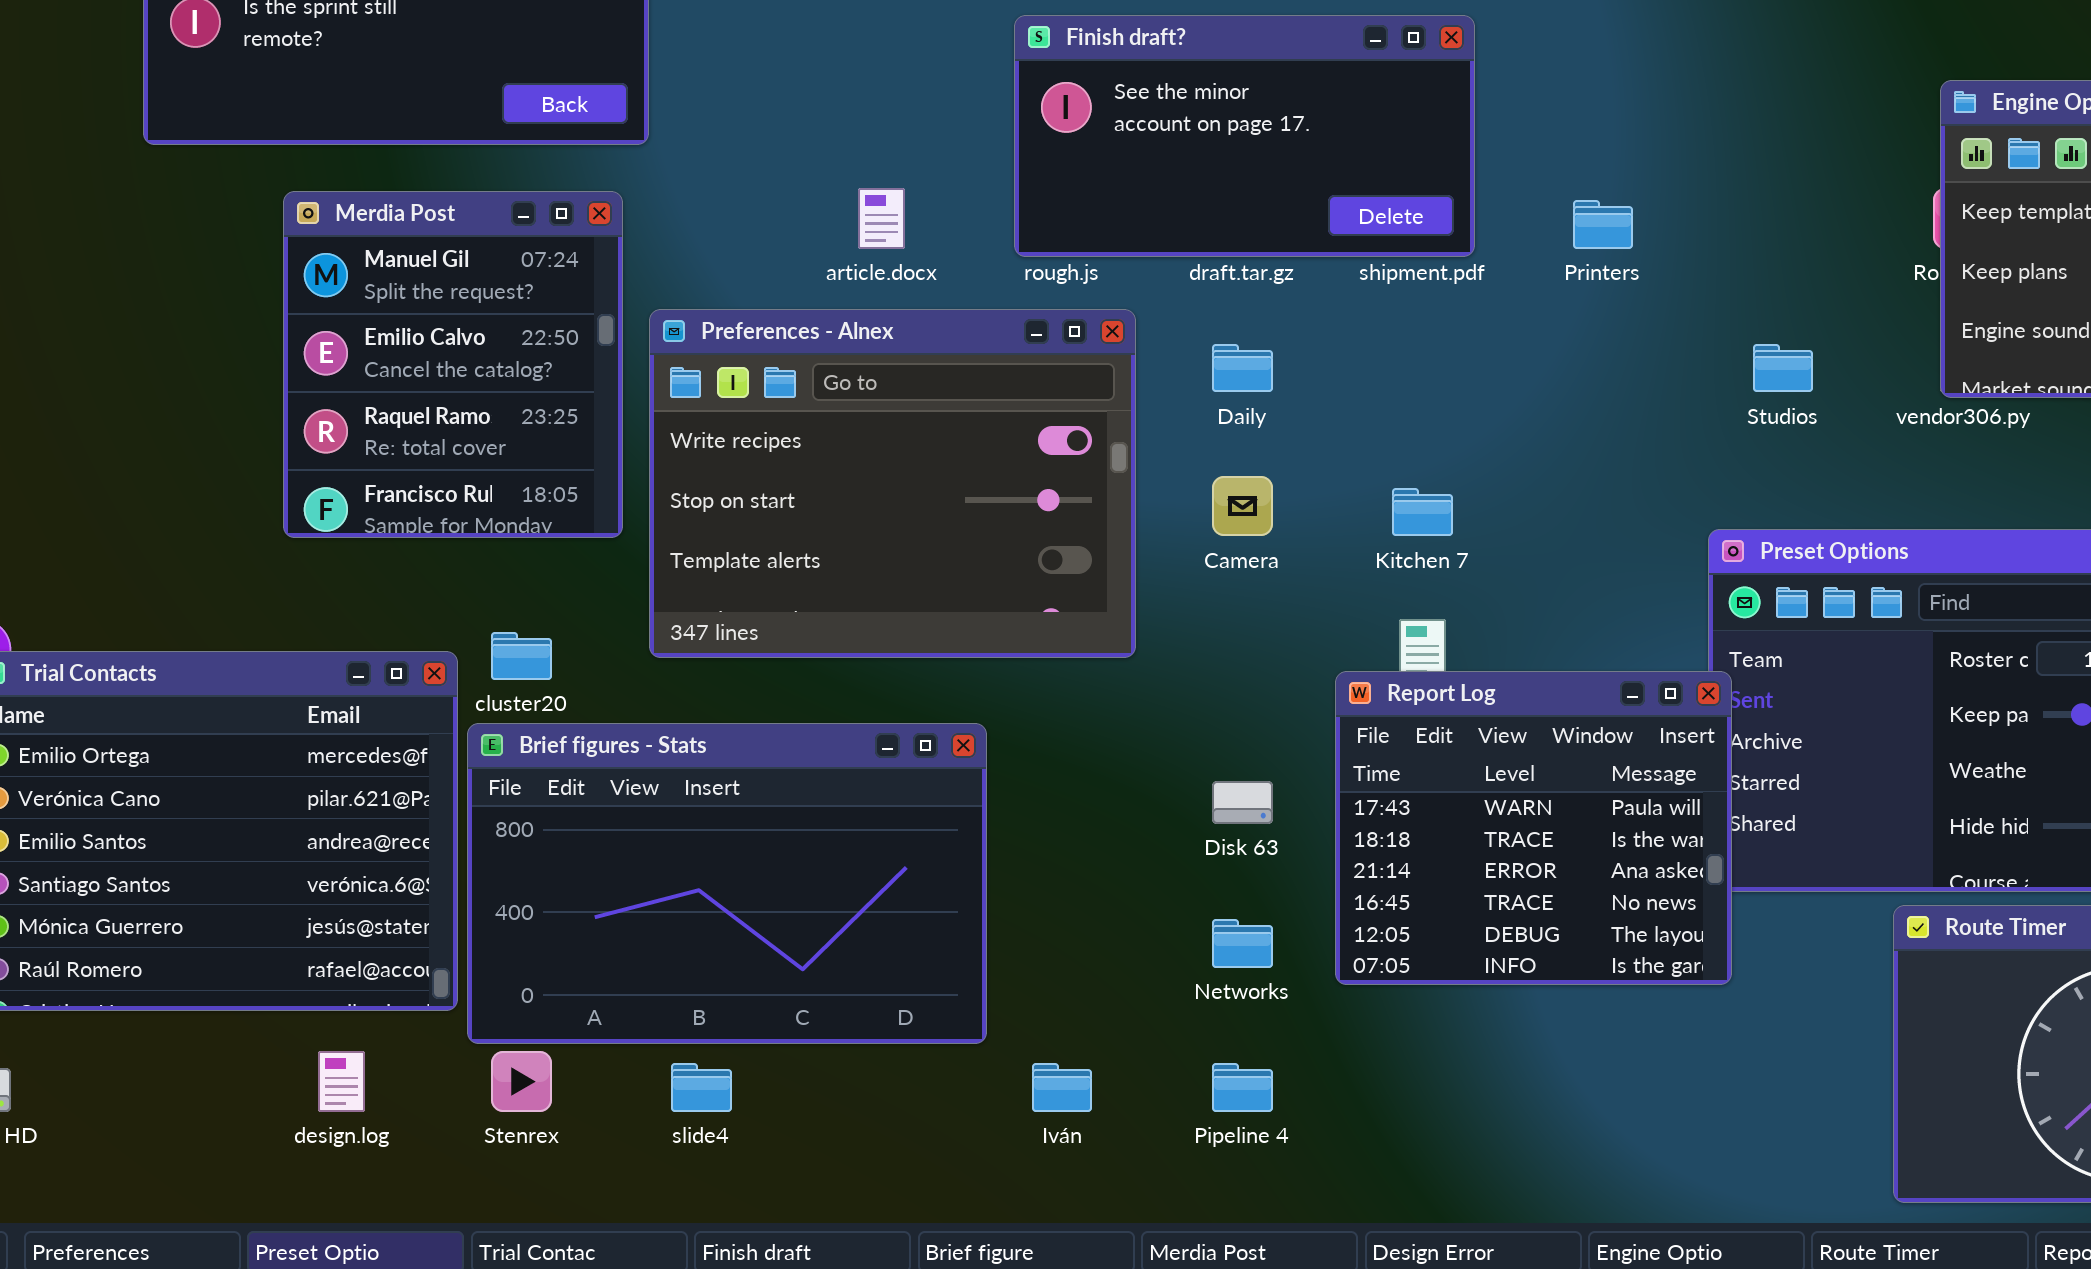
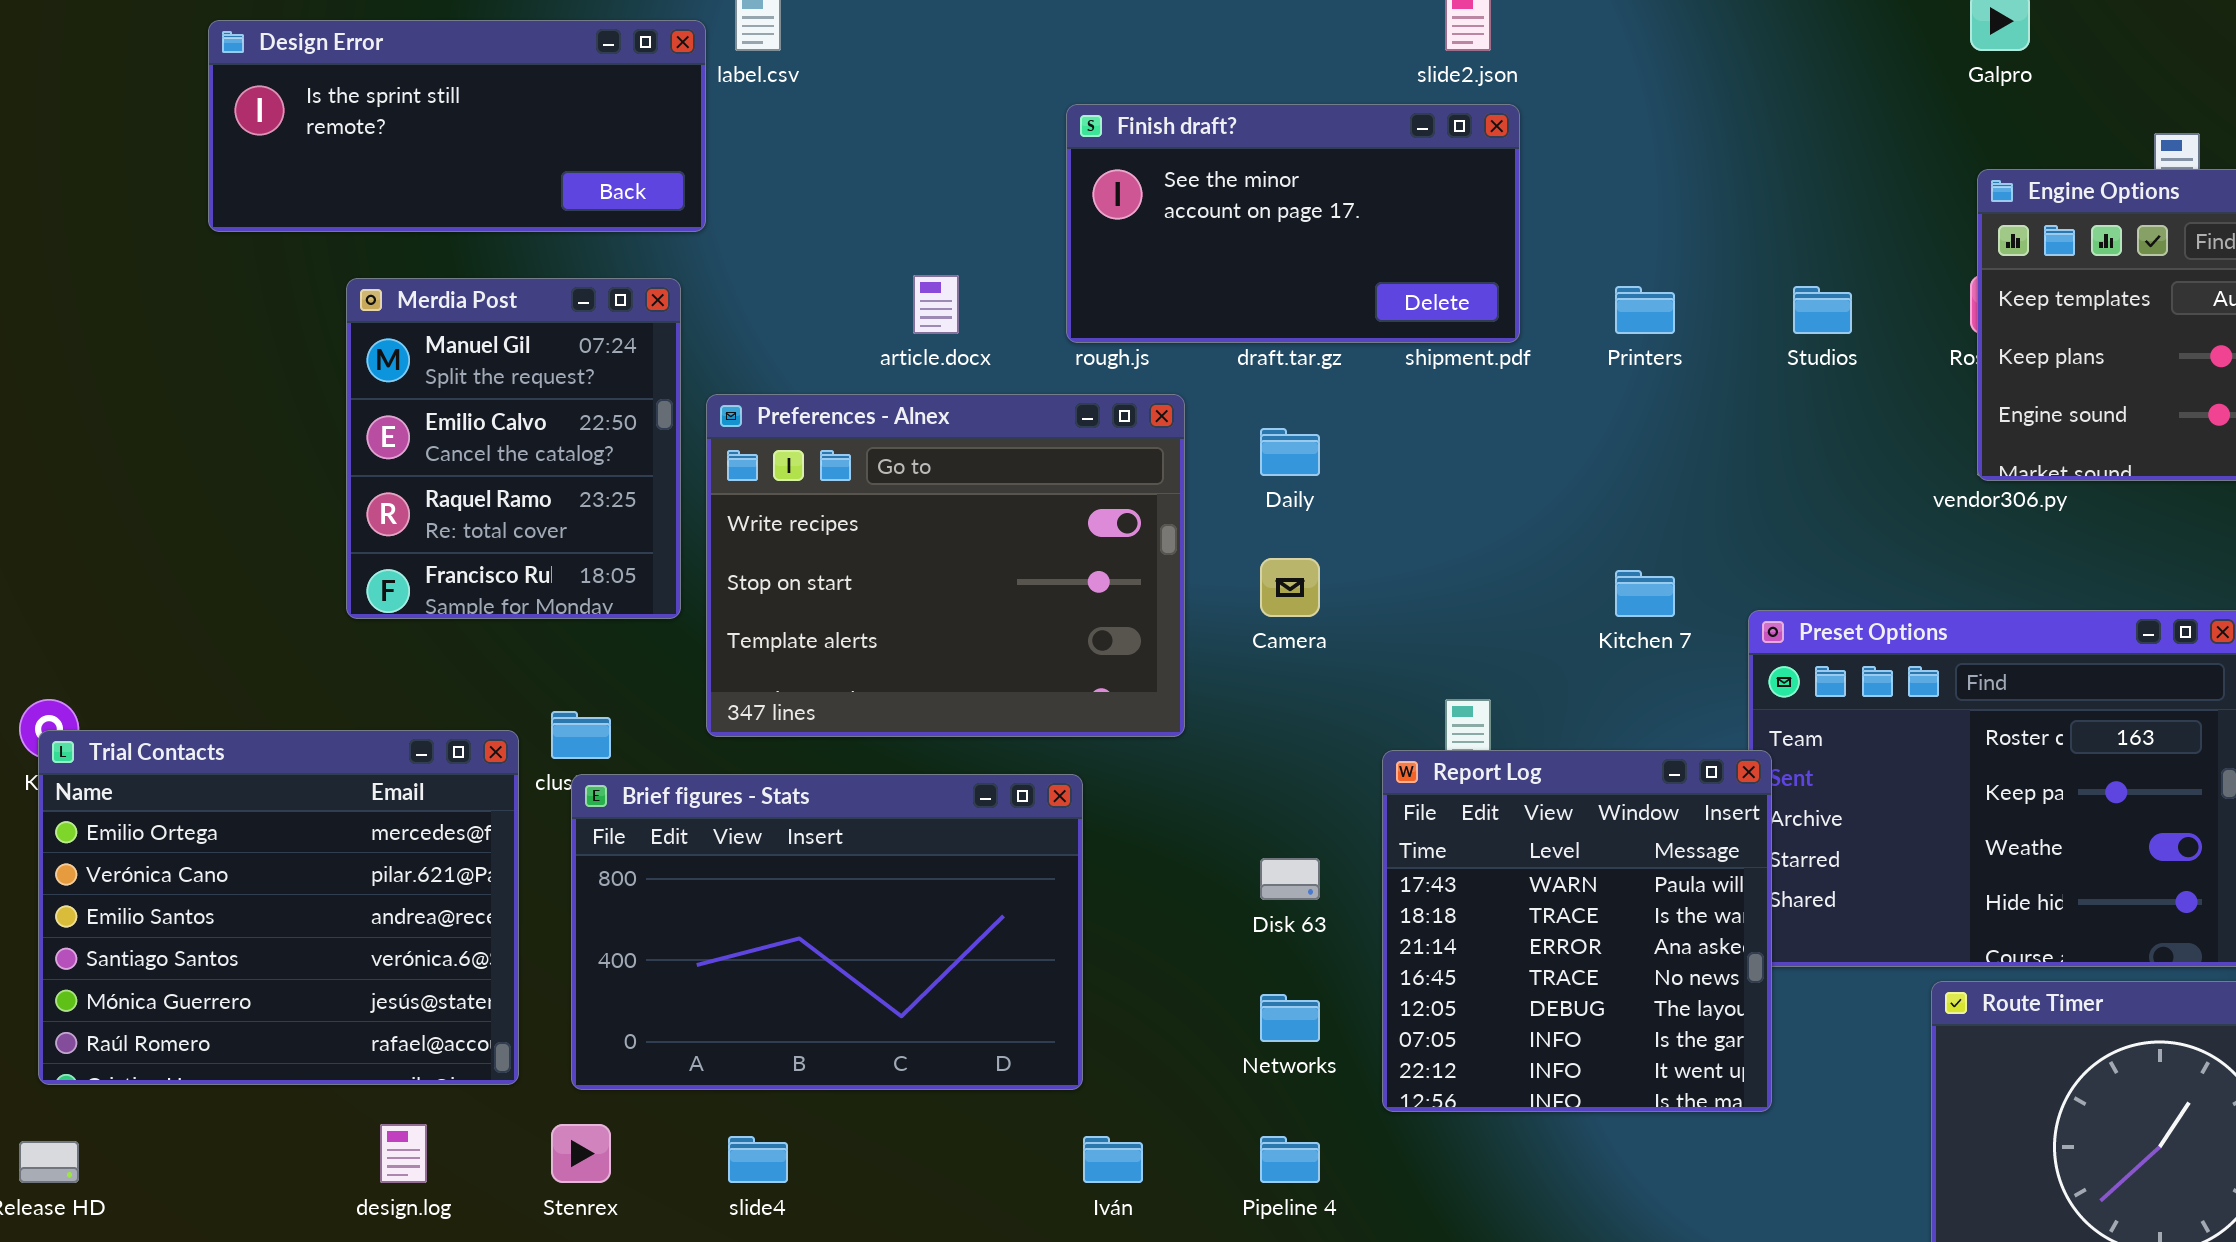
Studios: [1753,344,1813,392] -> [1793,286,1852,334], moved
Kitchen 7: [1392,488,1453,536] -> [1615,570,1675,617], moved
Report Log: [1335,671,1732,985] -> [1382,750,1772,1112], resized
Brief figures - Stats: [467,723,987,1044] -> [571,774,1083,1090], moved

